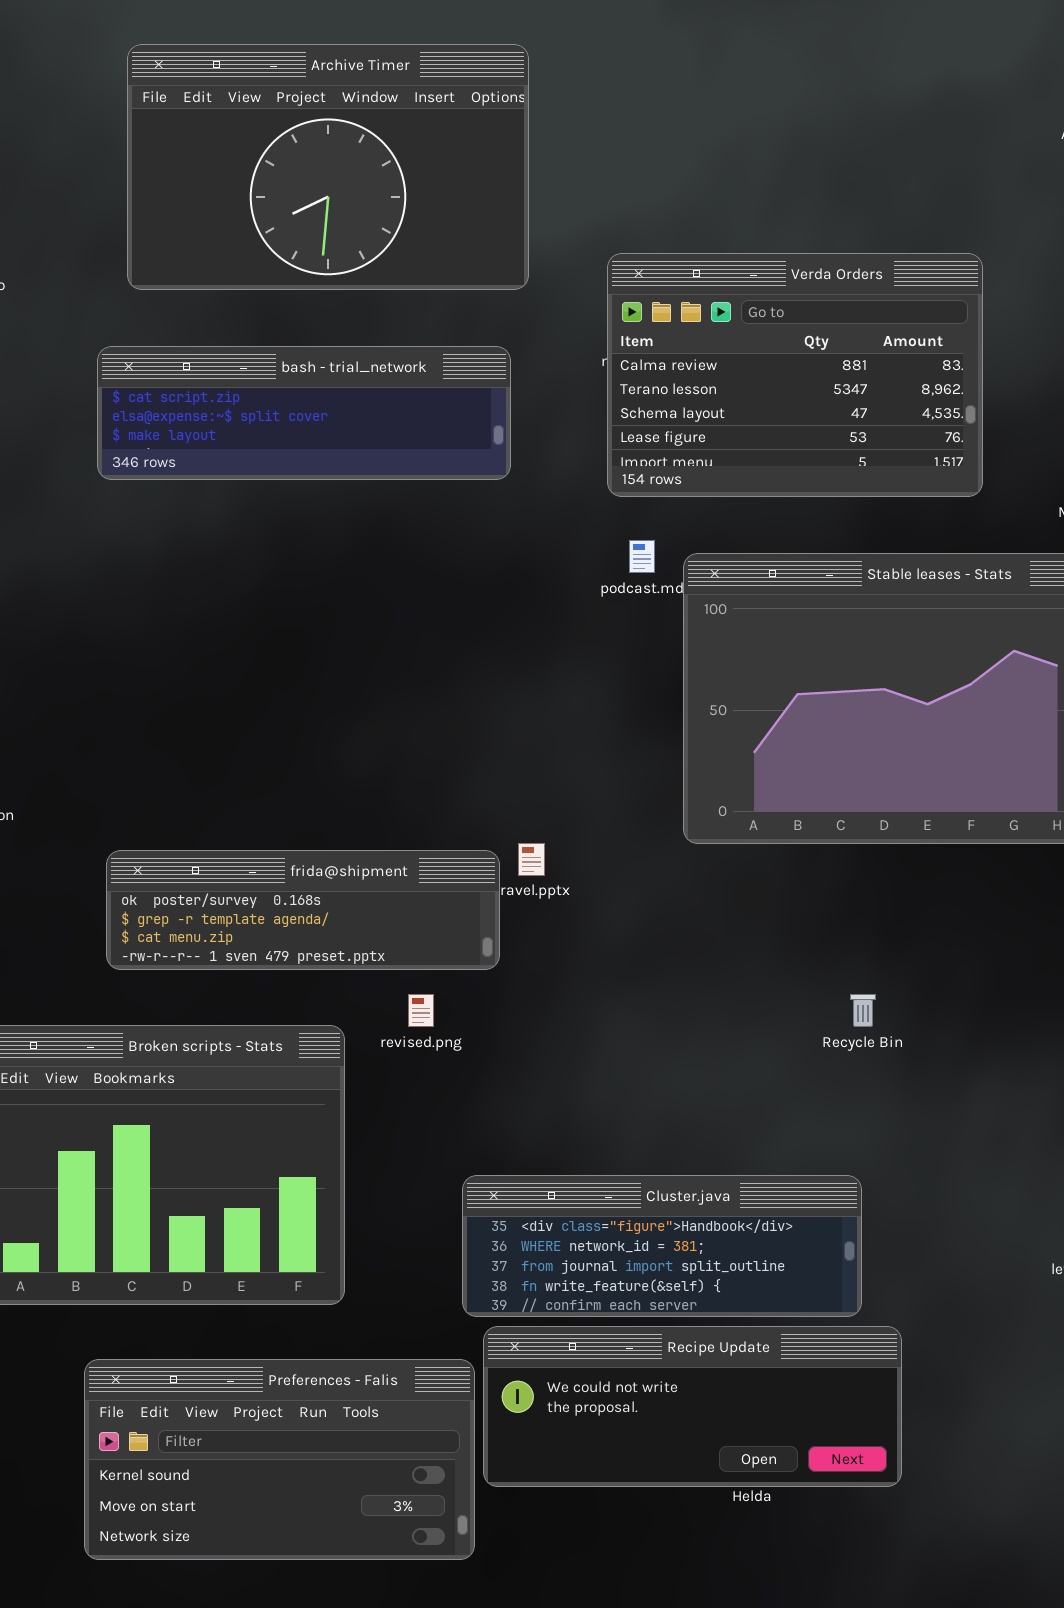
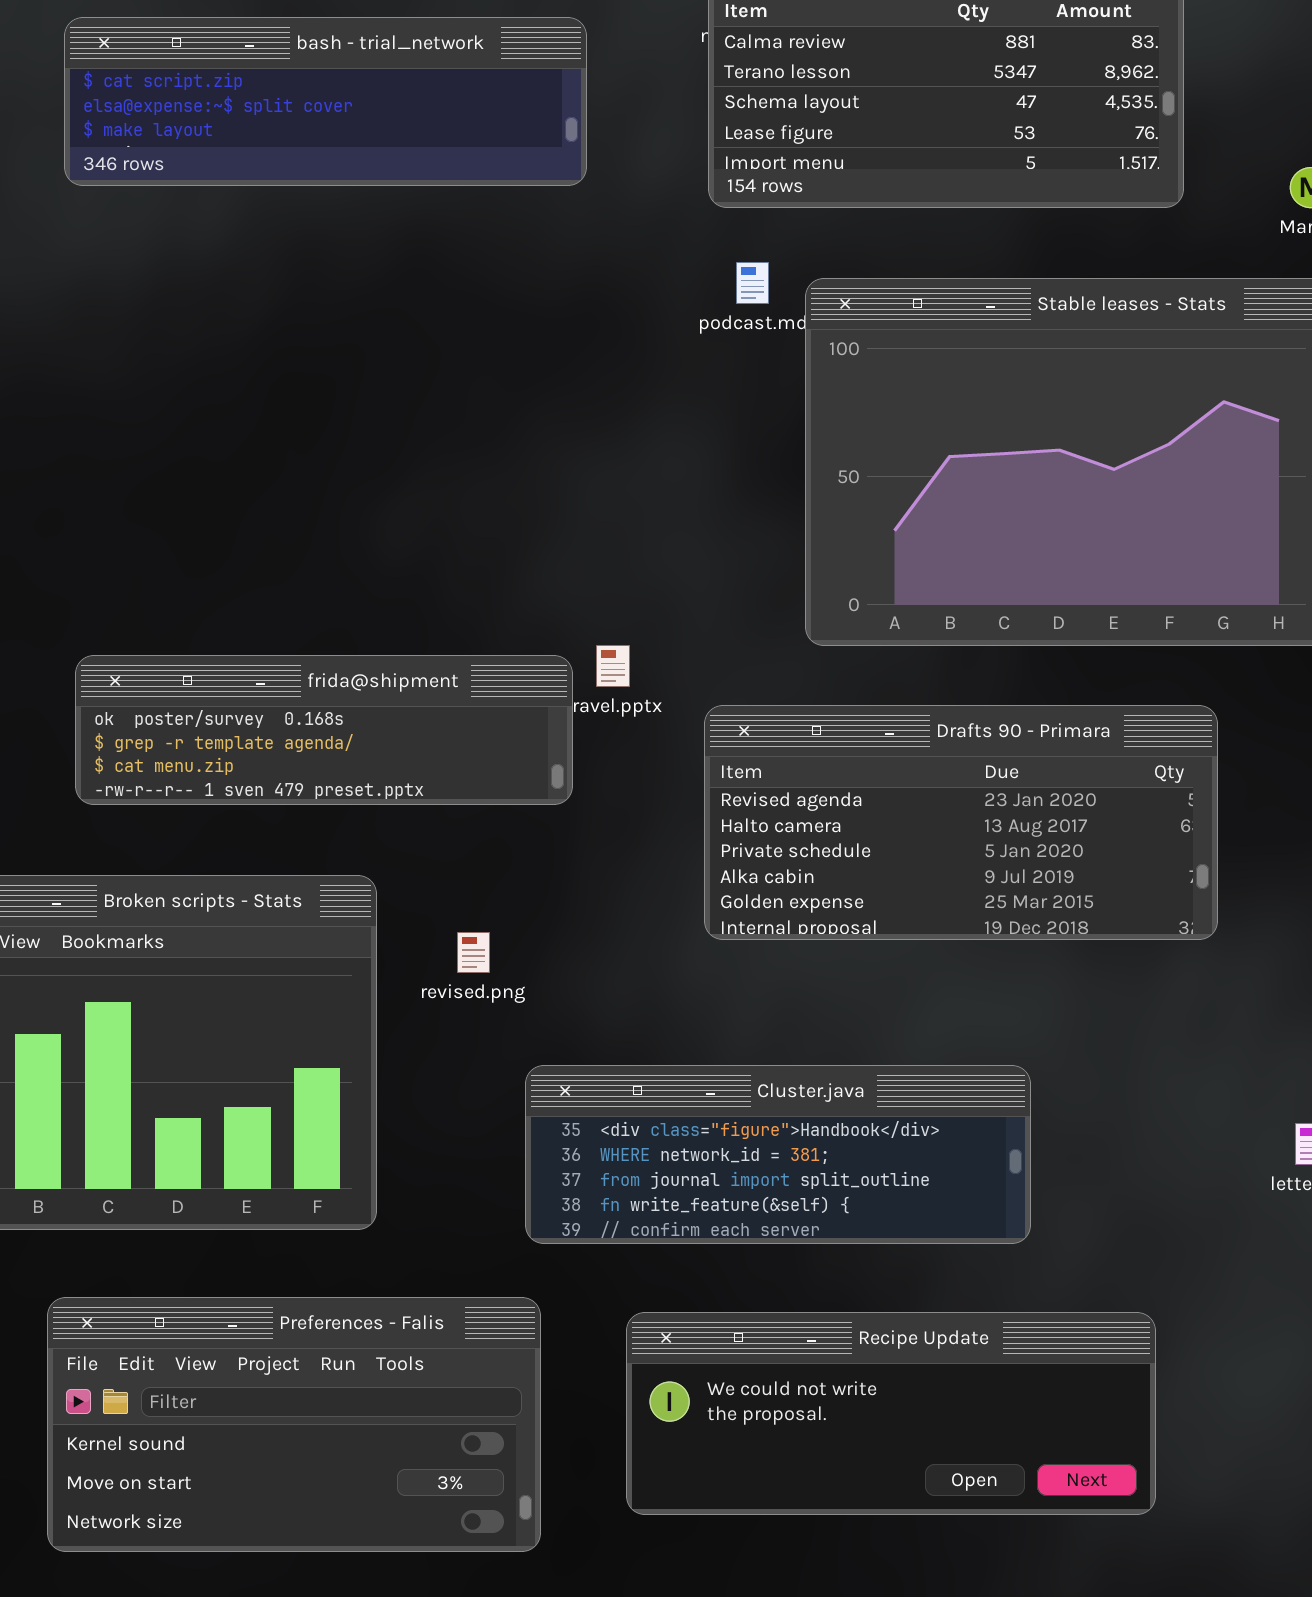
Drafts 90 - Primara: none -> [704,705,1218,940], opened
revised.png: [408,994,434,1027] -> [457,932,490,973], moved
Recipe Update: [483,1326,902,1487] -> [626,1312,1156,1515], moved

